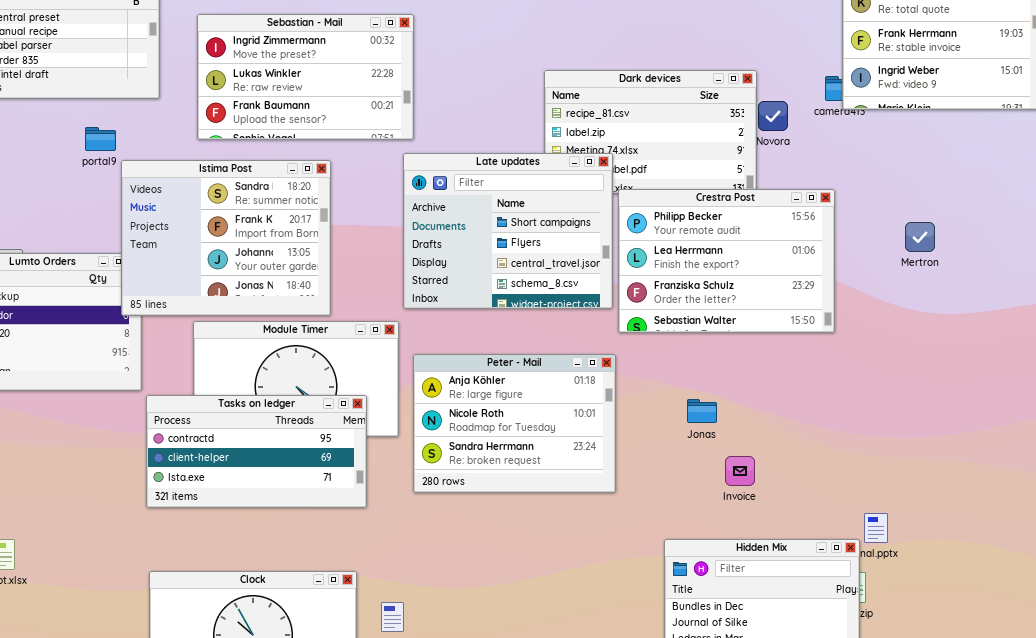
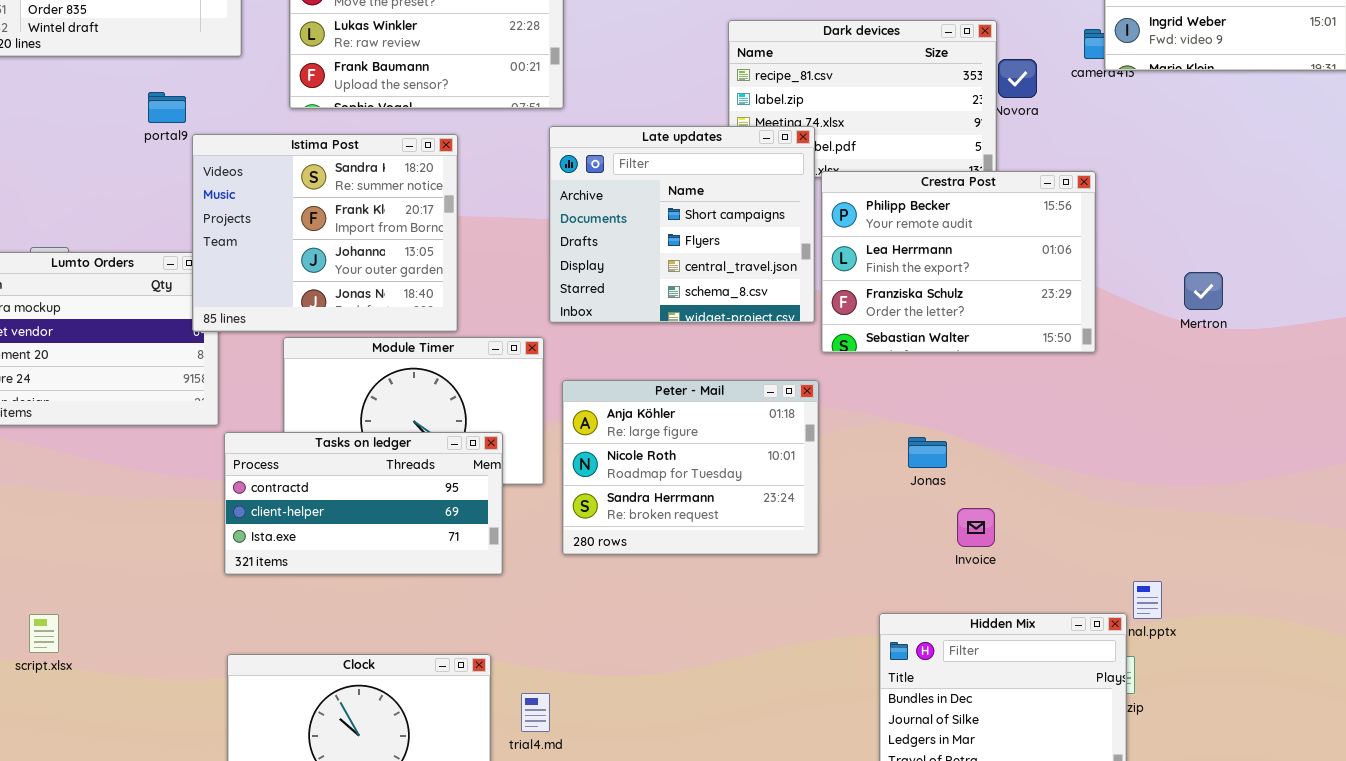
Mertron: [905,222,935,252] -> [1184,272,1223,310], moved

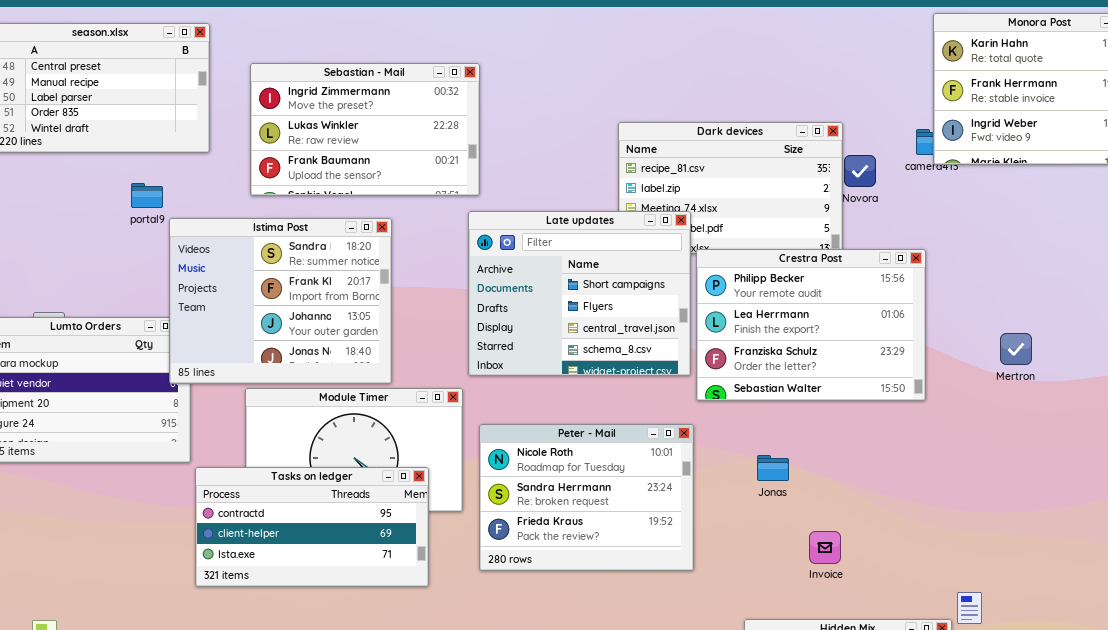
Peter - Mail: [562,380,819,555] -> [479,424,694,571], scrolled down 1 row
Jonas: [908,437,947,468] -> [757,455,789,481], moved

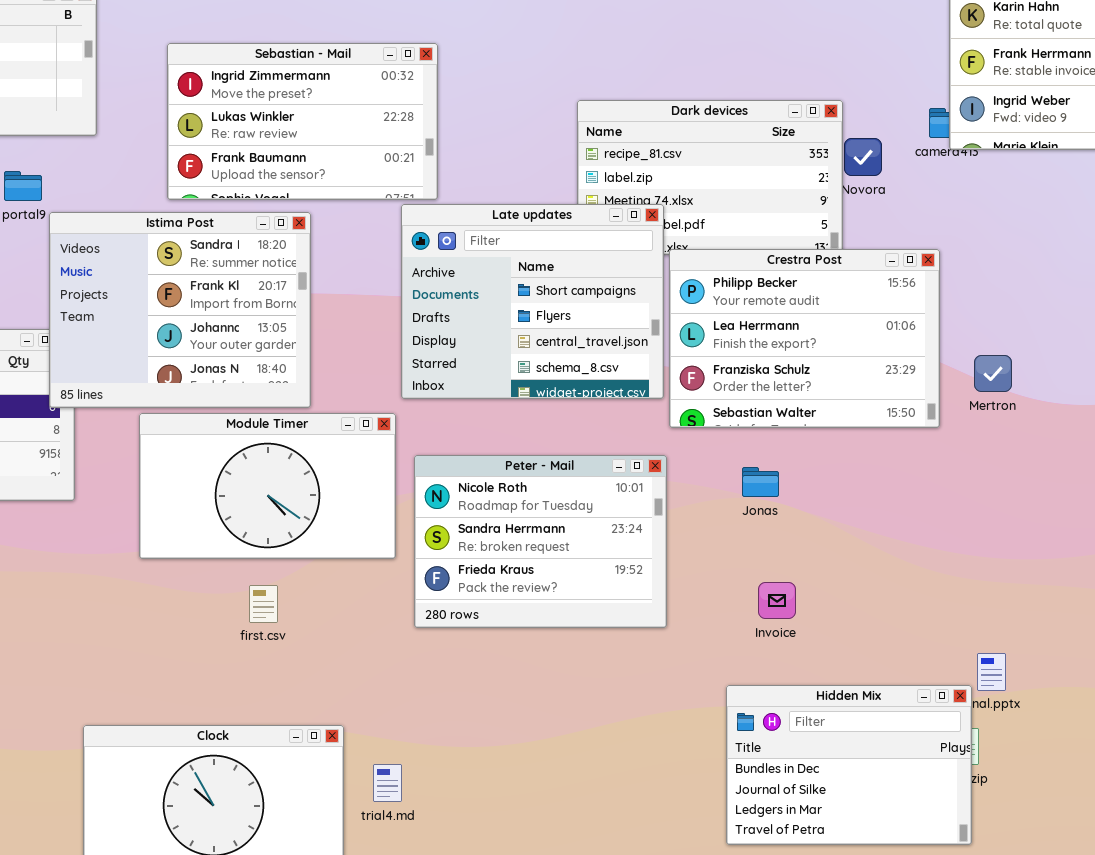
Sebastian - Mail: [250,63,480,196] -> [167,43,438,200], moved
Mertron: [1000,333,1032,365] -> [974,355,1012,392], moved
Jonas: [757,455,789,481] -> [742,467,779,497], moved
Tasks on ledger: [195,467,429,587] -> none, closed
Invoice: [809,531,841,564] -> [758,582,796,619], moved

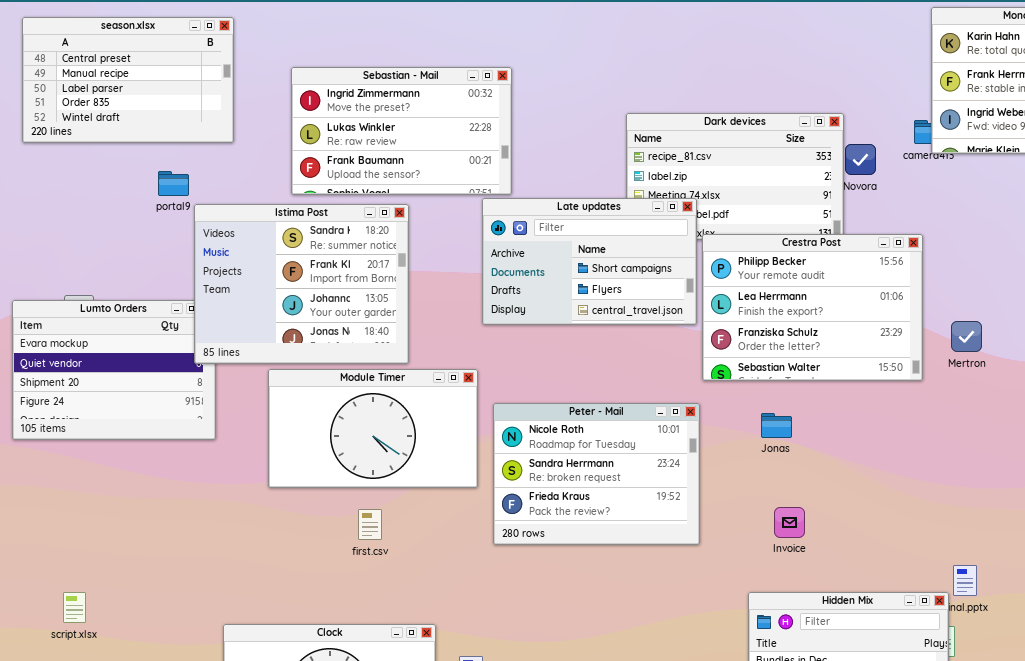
Late updates: [401,204,664,399] -> [482,198,697,325], resized

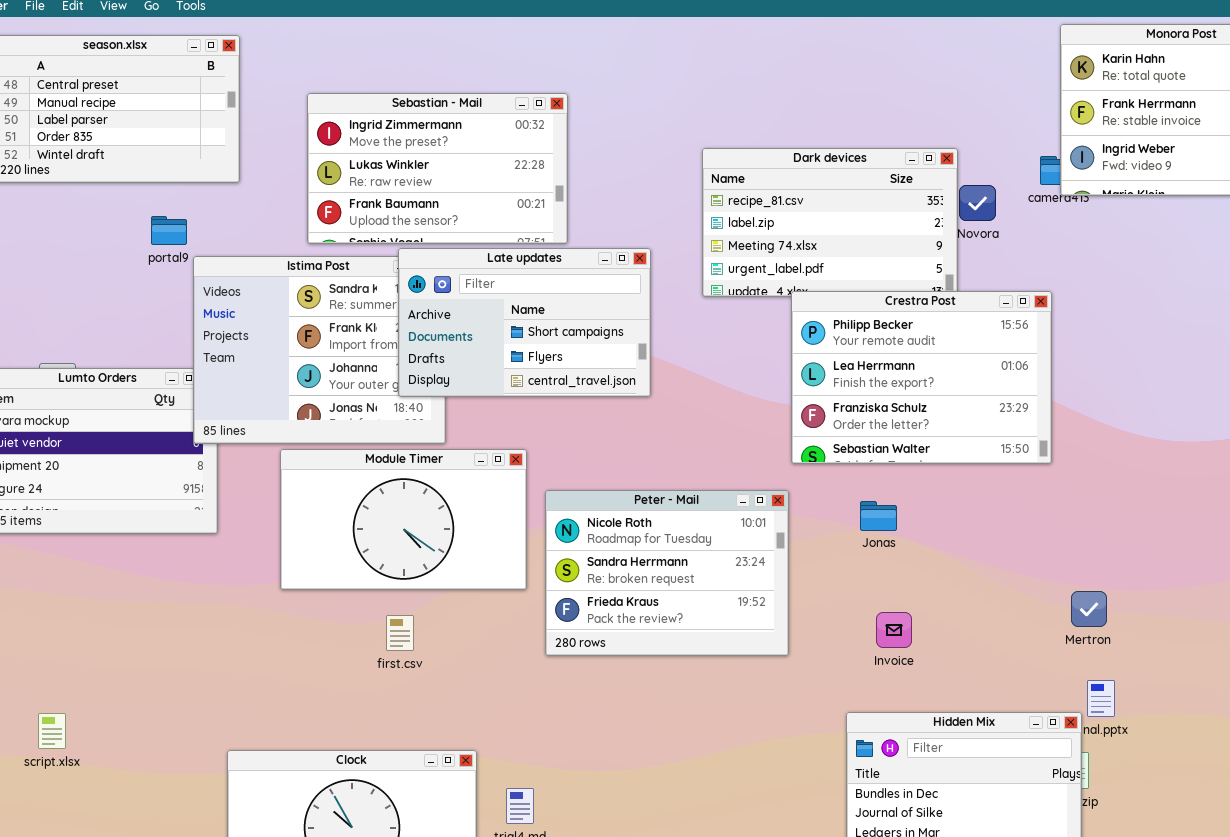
Late updates: [482,198,697,325] -> [398,248,651,397], moved
Mertron: [951,321,982,352] -> [1071,591,1107,627], moved

